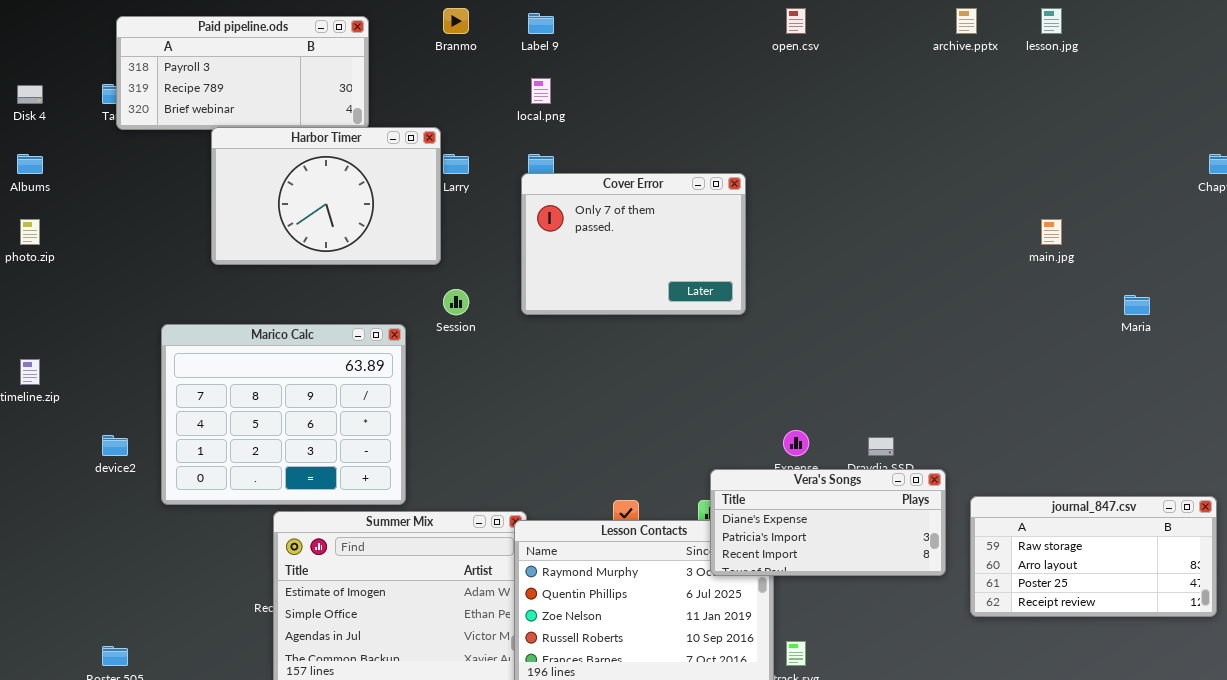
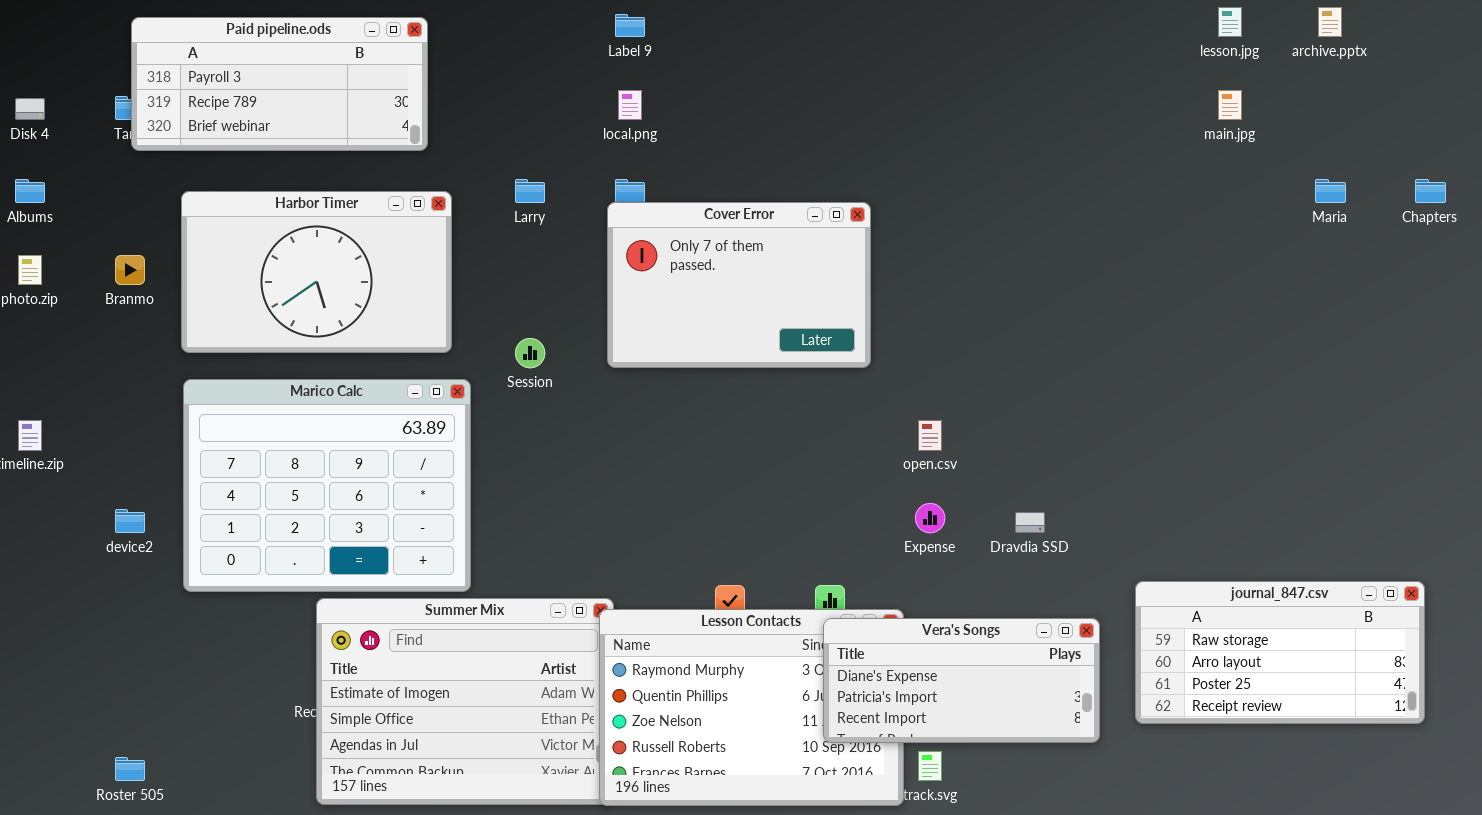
Branmo: [443,8,469,34] -> [115,255,145,285], moved
open.csv: [786,8,806,34] -> [918,420,942,451], moved
archive.pptx: [956,8,977,34] -> [1318,7,1342,37], moved
Harbor Timer: [211,127,441,265] -> [181,191,452,353], moved
main.jpg: [1041,219,1062,245] -> [1218,90,1242,120], moved
Maria: [1124,295,1150,315] -> [1315,179,1346,203], moved
Vera's Songs: [710,469,946,576] -> [823,618,1100,743], moved

